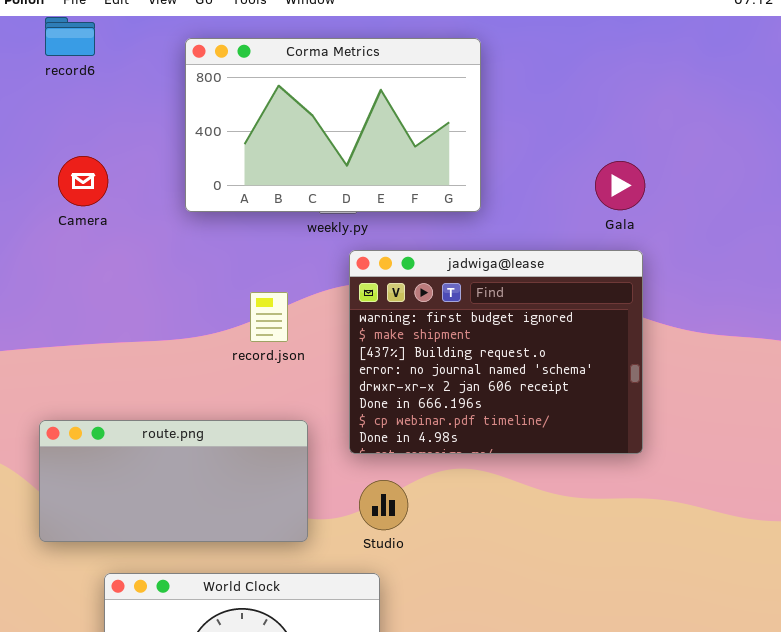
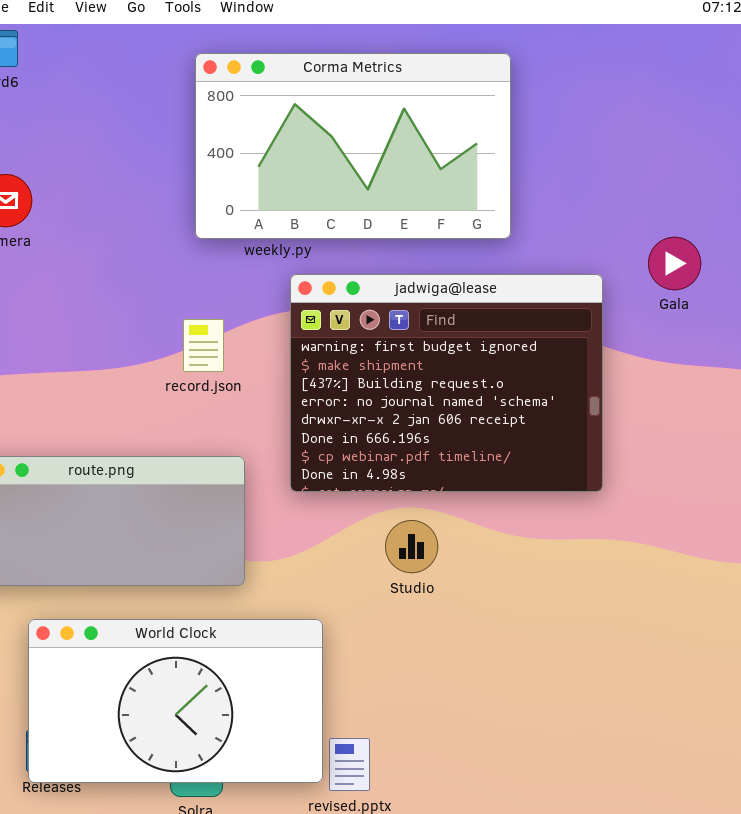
Corma Metrics: [185,38,481,212] -> [195,53,511,239], moved
Gala: [595,161,645,210] -> [648,237,701,290], moved
Studio: [359,480,408,530] -> [385,520,438,573], moved

